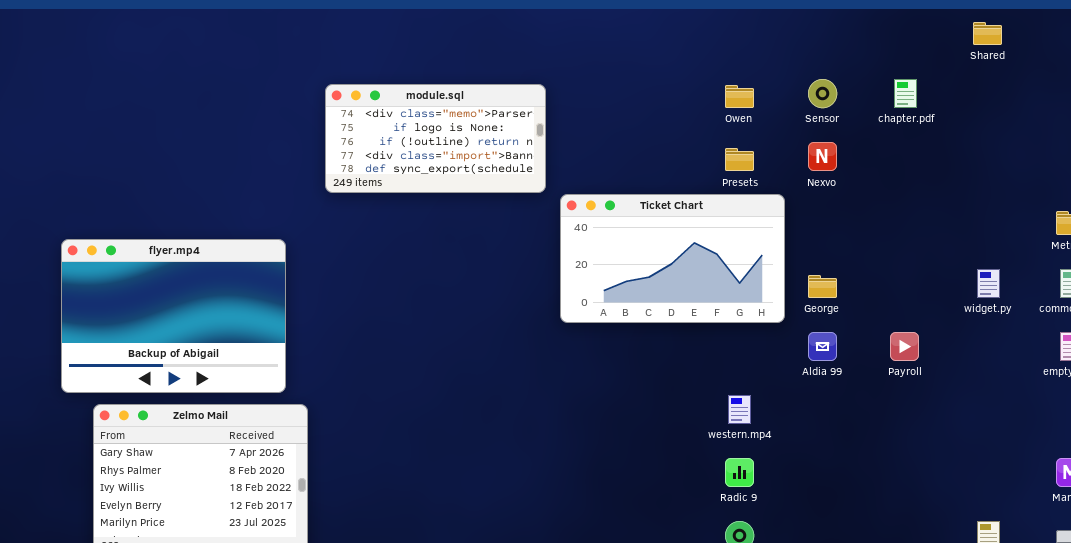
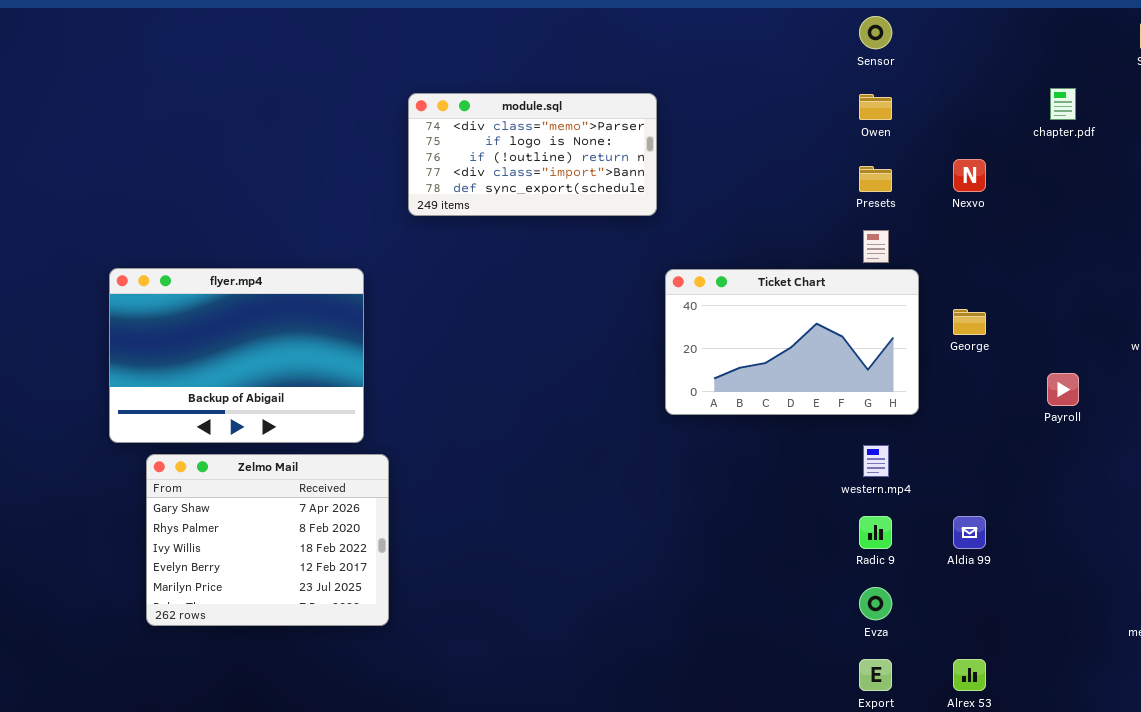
Sensor: [808,79,837,108] -> [859,16,892,49], moved
Ticket Chart: [560,194,785,323] -> [665,269,919,415], moved
Aldia 99: [808,332,837,361] -> [953,516,986,549], moved

